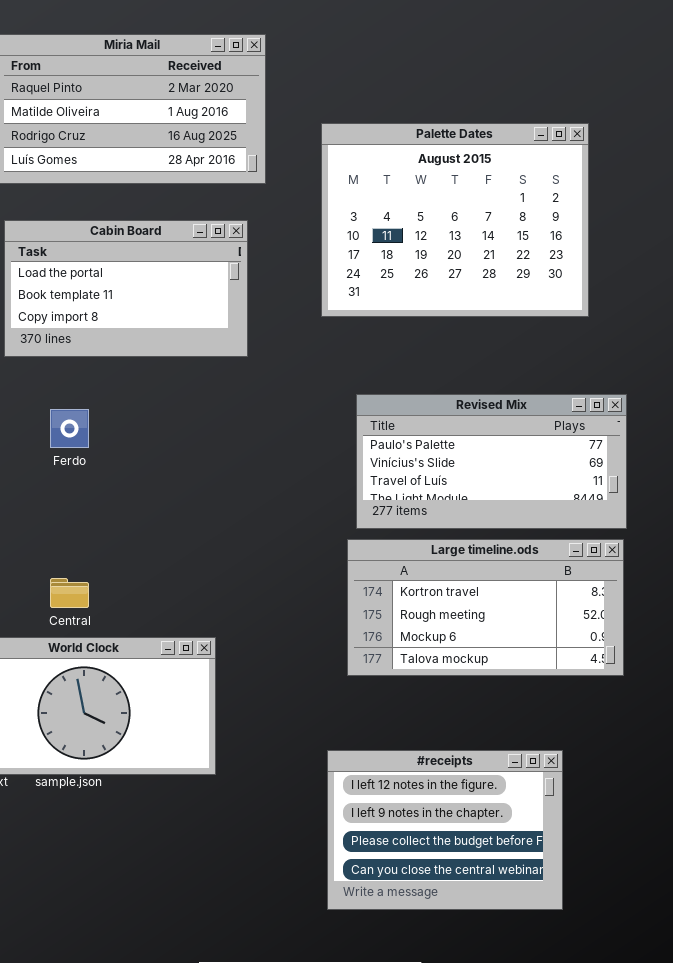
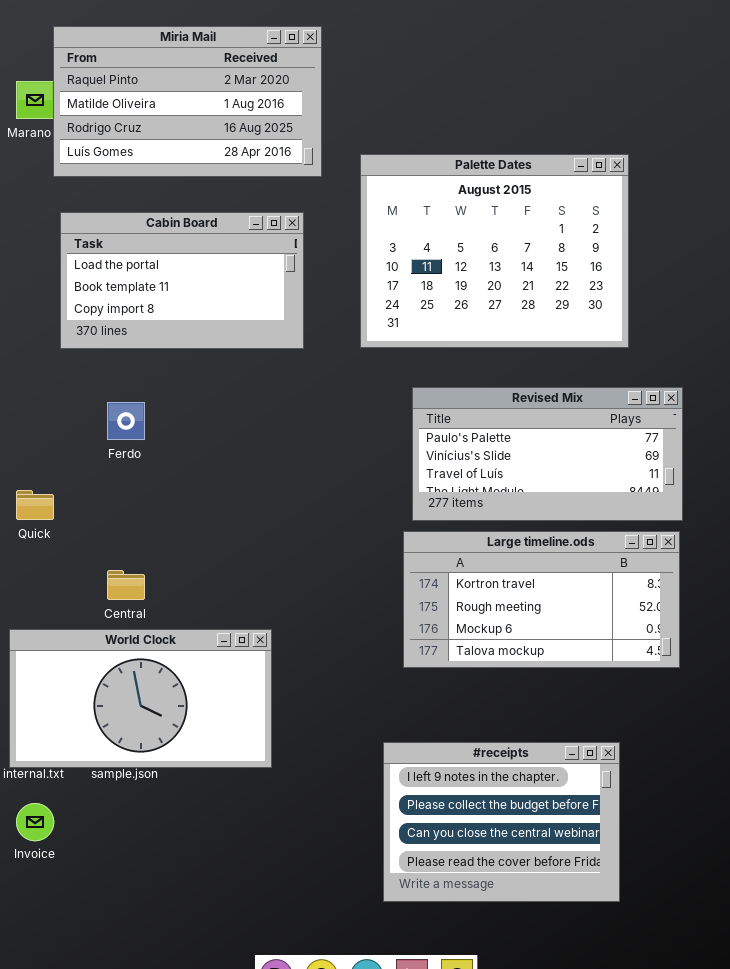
Palette Dates: [321,123,589,317] -> [360,154,629,348], moved
#receipts: [327,750,563,910] -> [383,742,620,902], scrolled down 1 row

